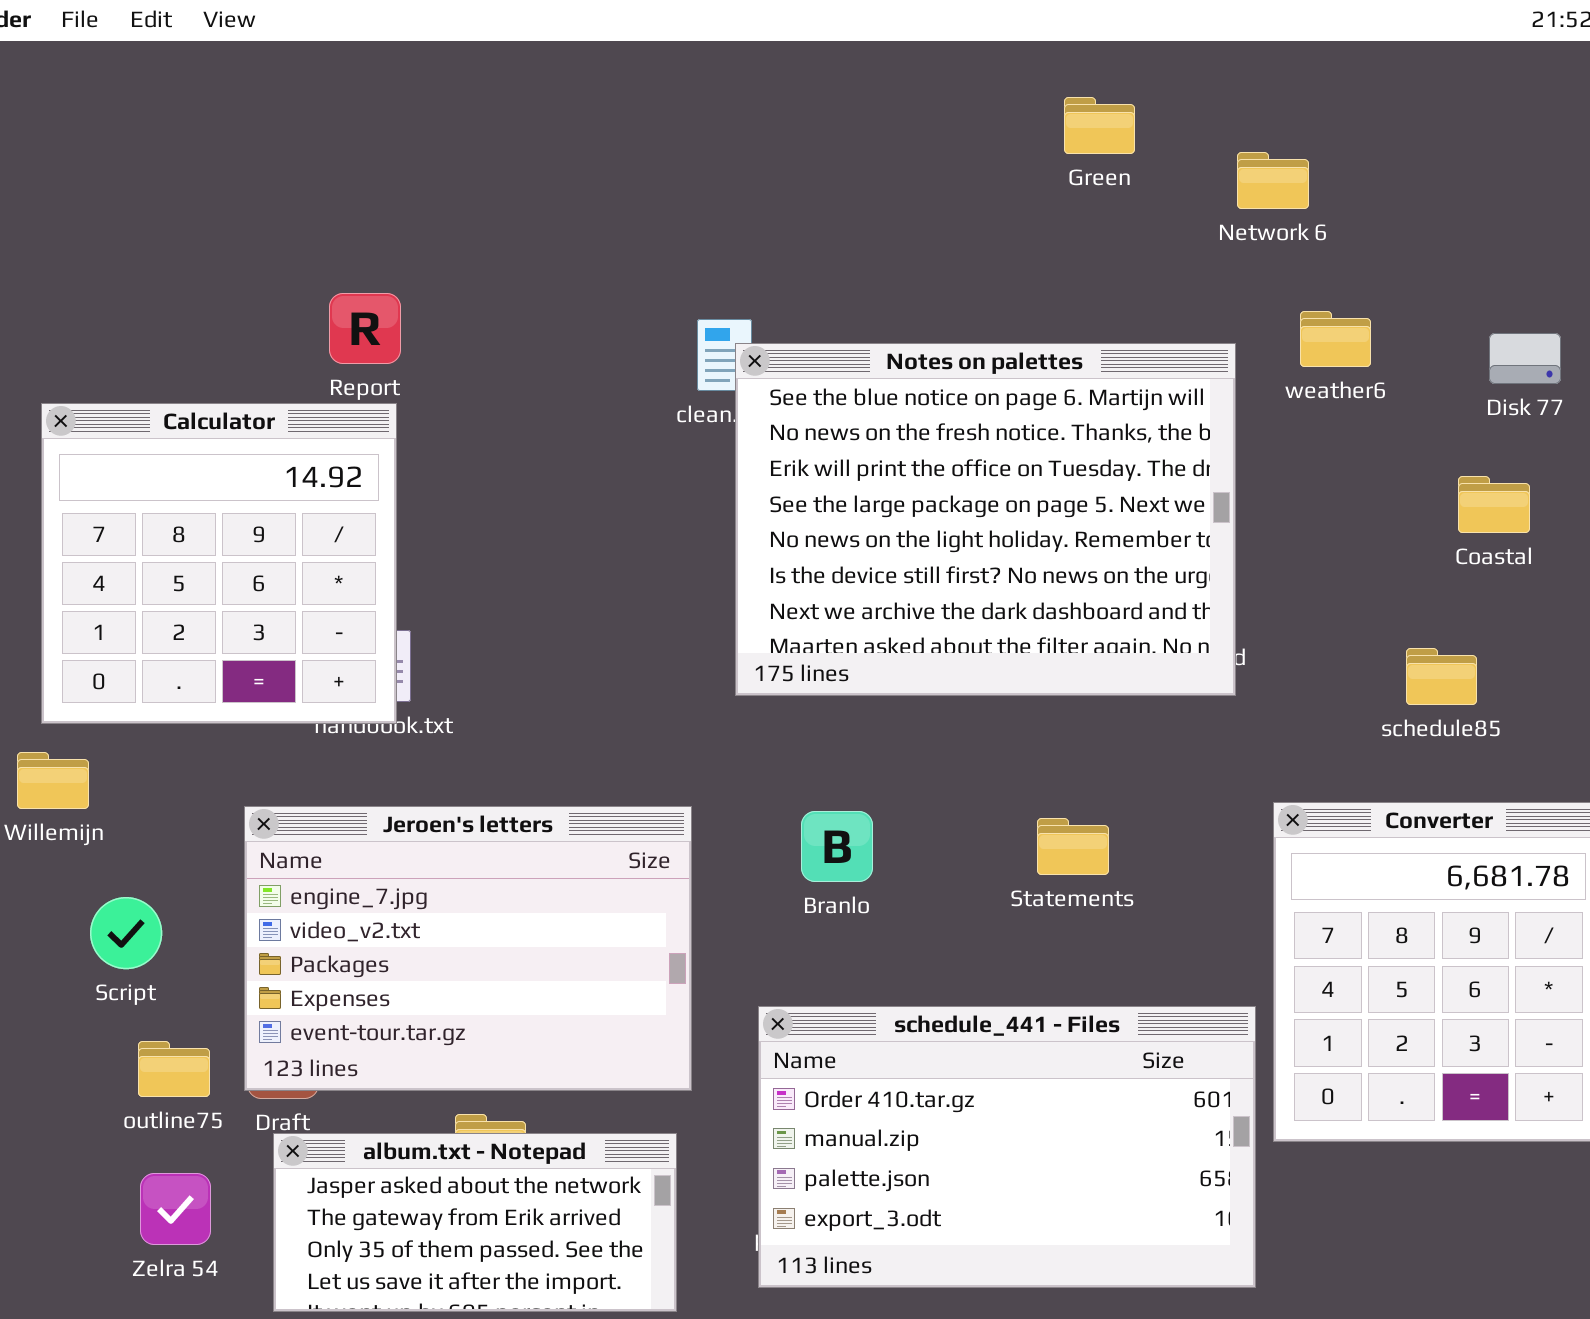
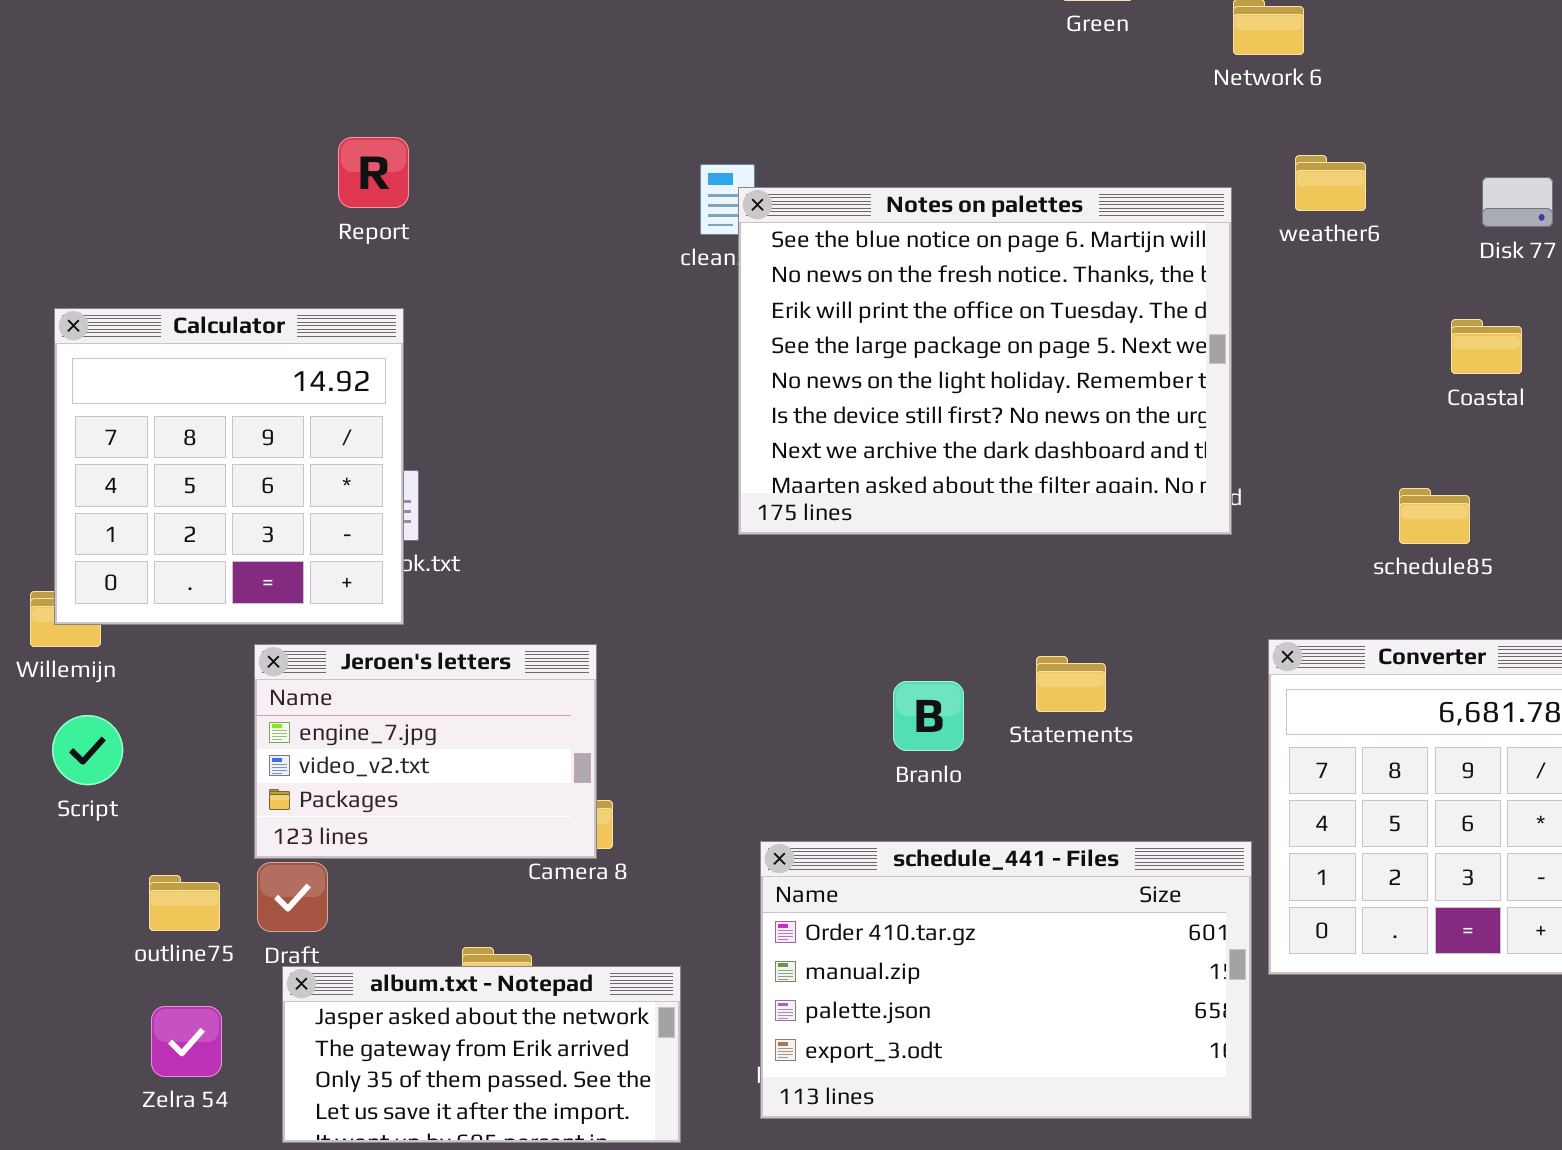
Calculator: [41,403,397,724] -> [54,308,404,625], moved
Jeroen's letters: [244,806,692,1091] -> [254,644,597,859], resized
Branlo: [801,811,873,882] -> [893,681,964,751], moved
Script: [90,897,162,969] -> [52,715,123,785], moved

